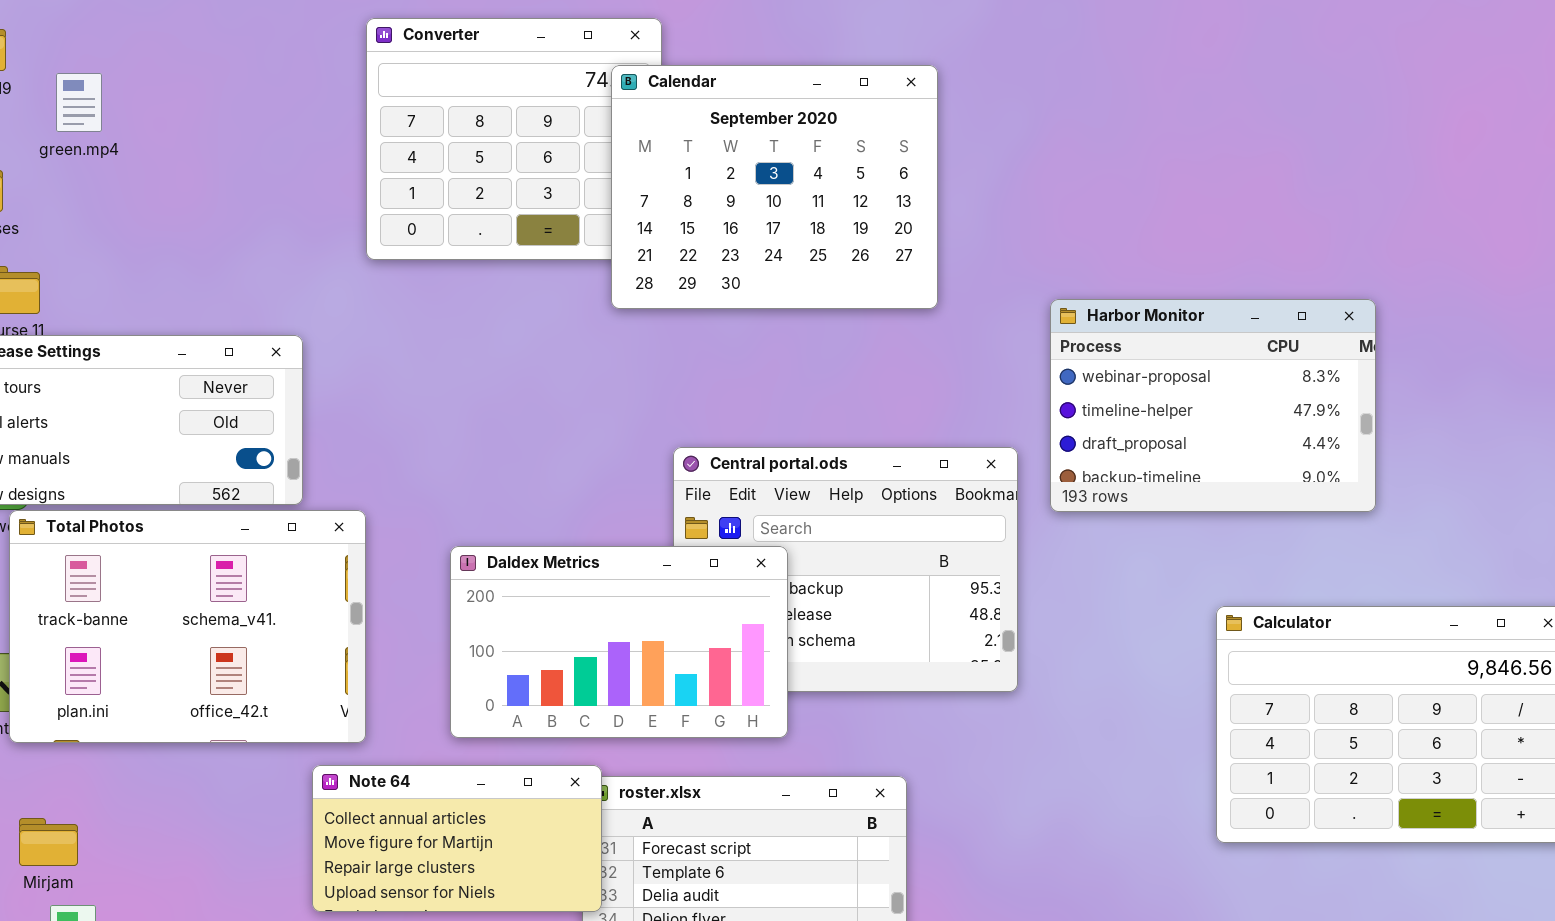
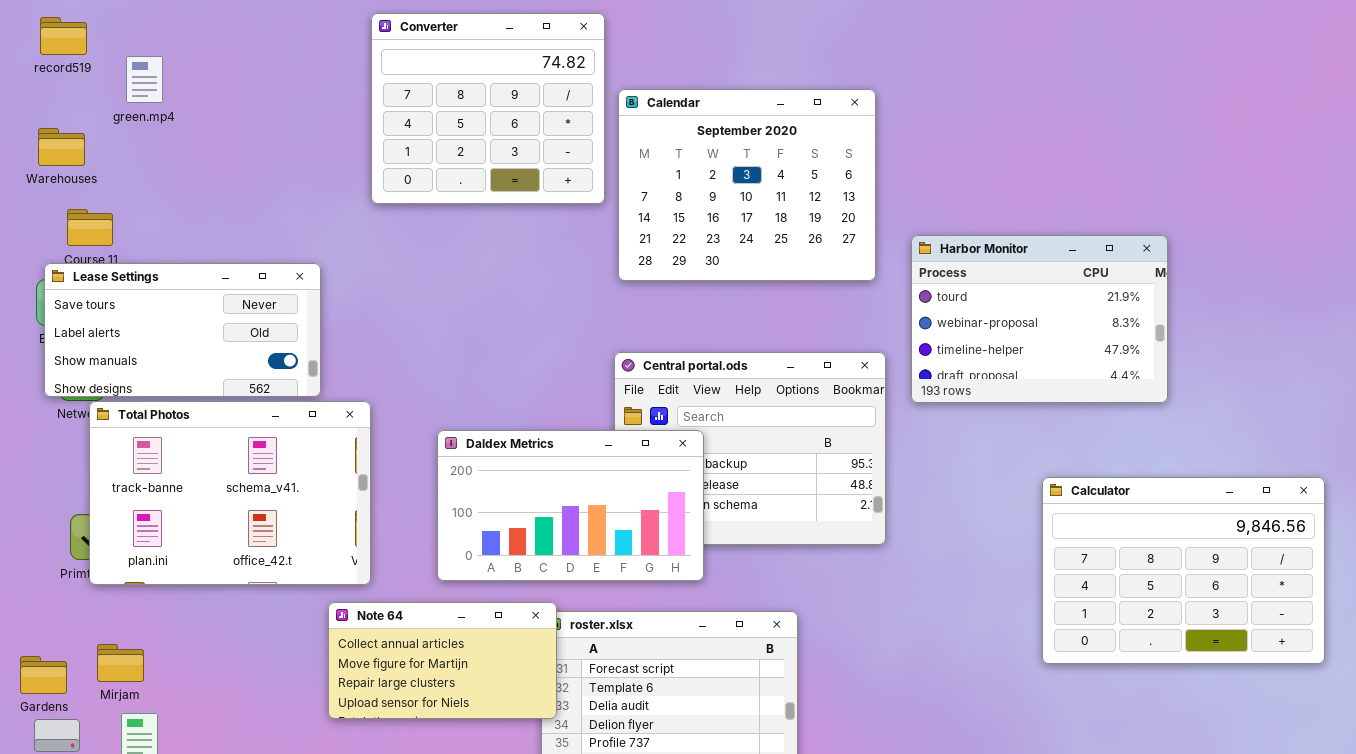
Calendar: [611,65,938,309] -> [618,89,876,281], moved
Harbor Monitor: [1050,299,1376,512] -> [911,235,1168,403], scrolled up 1 row

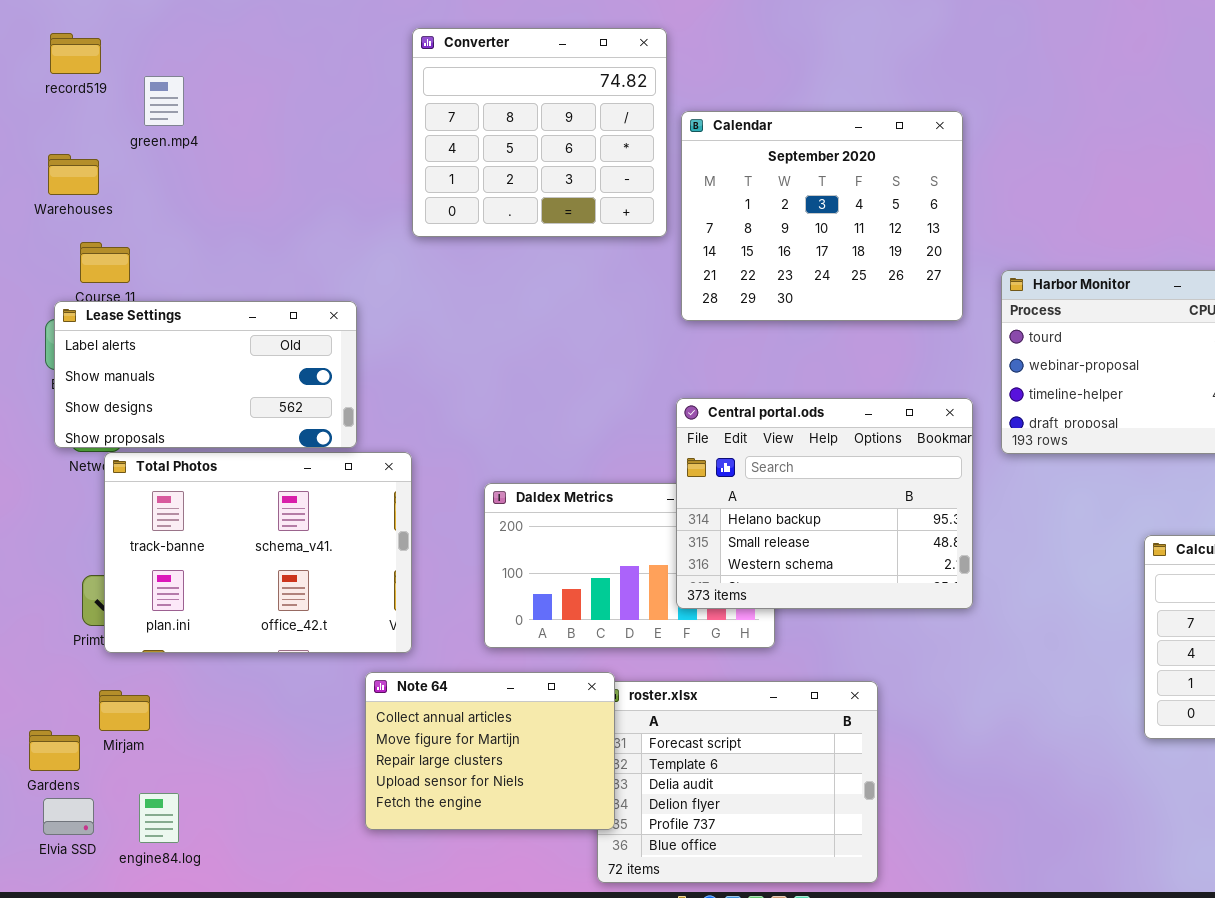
Lease Settings: [44,263,321,397] -> [54,301,357,448], scrolled down 1 row
Central portal.ods: [614,352,886,545] -> [676,398,973,609], raised
Note 64: [328,602,557,719] -> [365,672,615,830], resized
Mirjam: [97,644,144,682] -> [99,690,150,731], moved

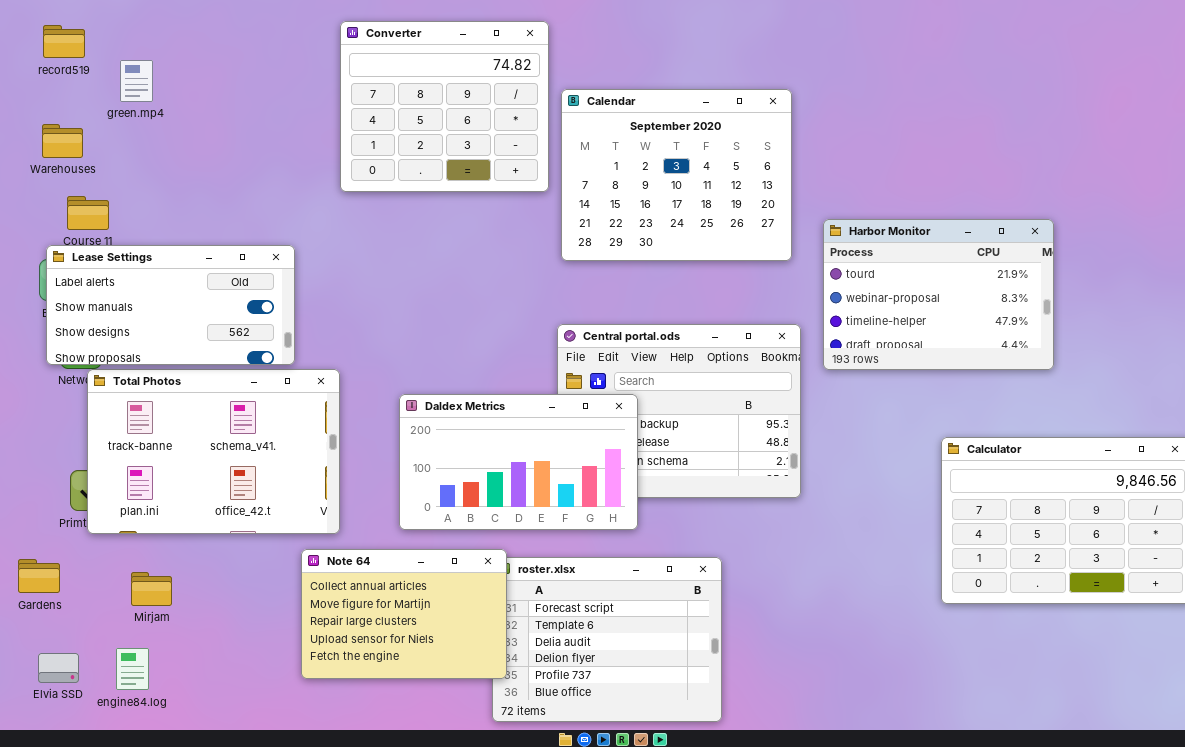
Daldex Metrics: [484,483,775,648] -> [399,394,638,530], raised
Mirjam: [99,690,150,731] -> [131,572,172,606], moved
Gardens: [29,730,80,771] -> [18,559,60,593], moved

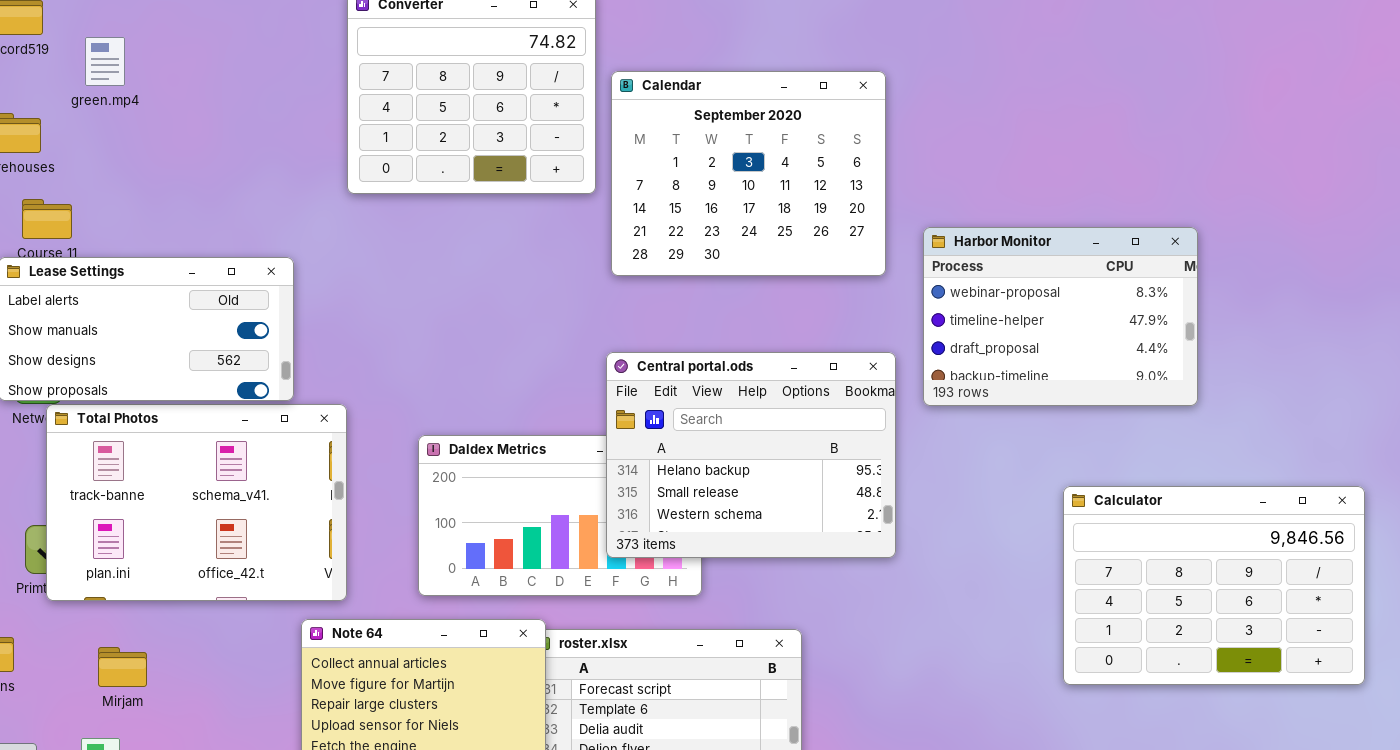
Harbor Monitor: [823,219,1054,370] -> [923,227,1198,406], scrolled down 1 row
Central portal.ods: [557,324,801,498] -> [606,352,896,558], raised

